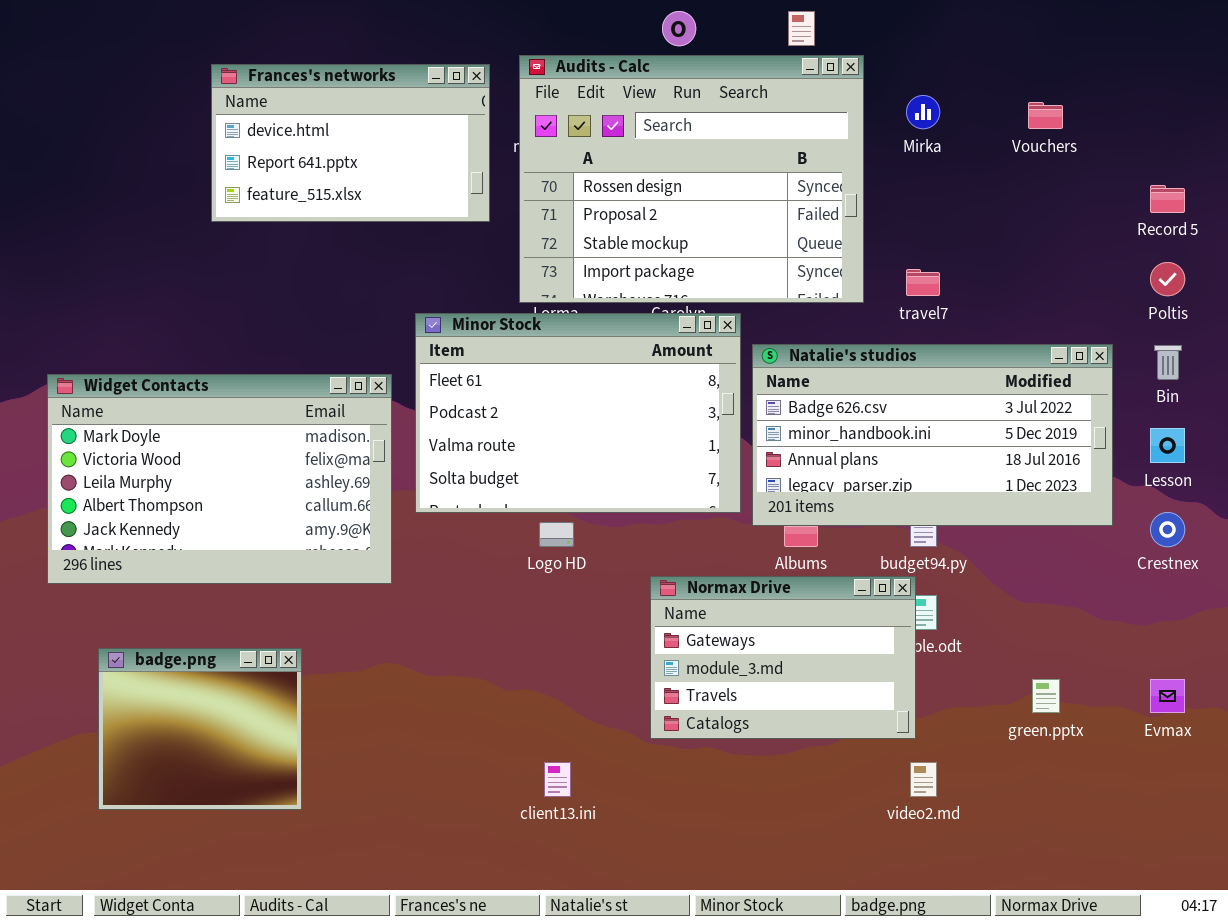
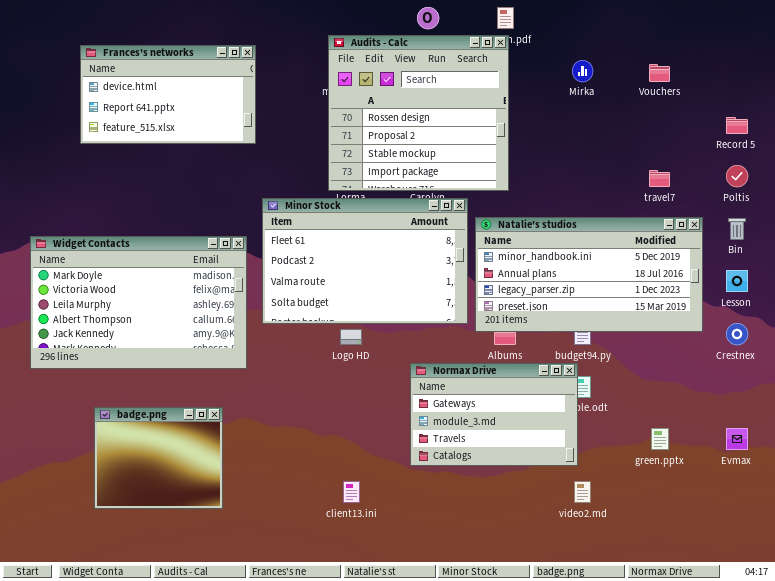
Audits - Calc: [519,55,864,303] -> [328,35,509,191], resized
Frances's networks: [211,64,490,222] -> [80,45,256,144], moved
travel7: [906,269,940,296] -> [649,170,670,187], moved
Natalie's studios: [752,344,1113,526] -> [475,217,703,332], scrolled down 1 row
badge.png: [98,648,302,810] -> [94,407,223,509], moved

